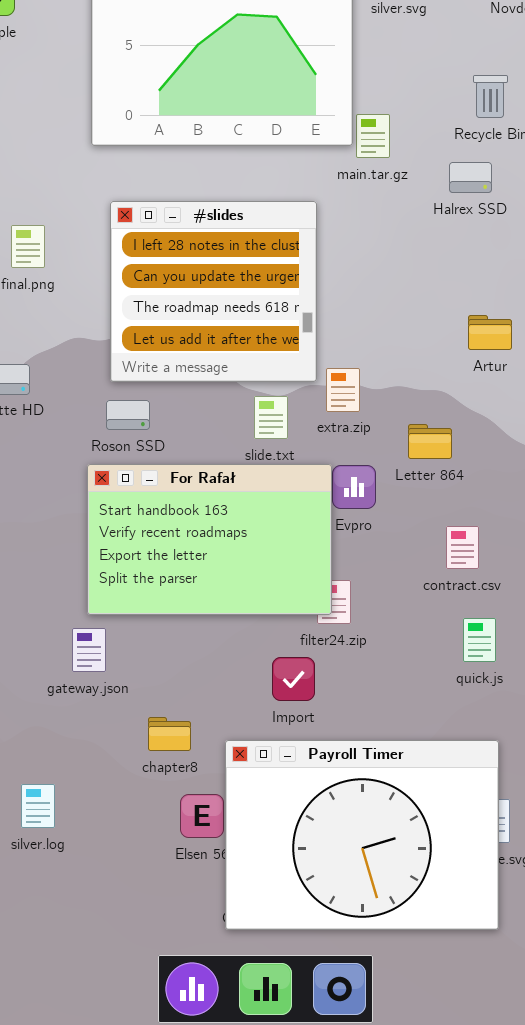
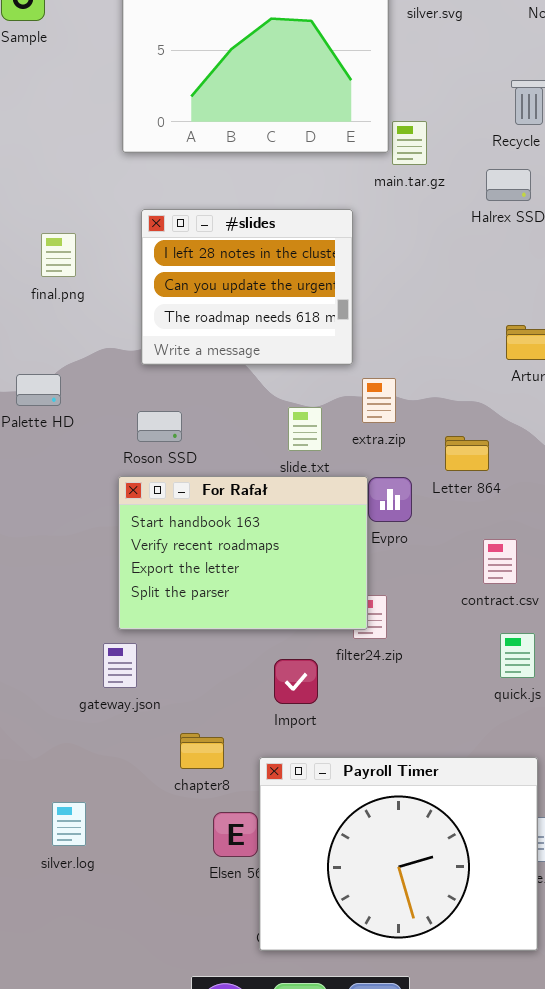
#slides: [110,201,317,382] -> [141,209,353,365], resized
Import: [272,657,315,701] -> [274,659,318,704], moved

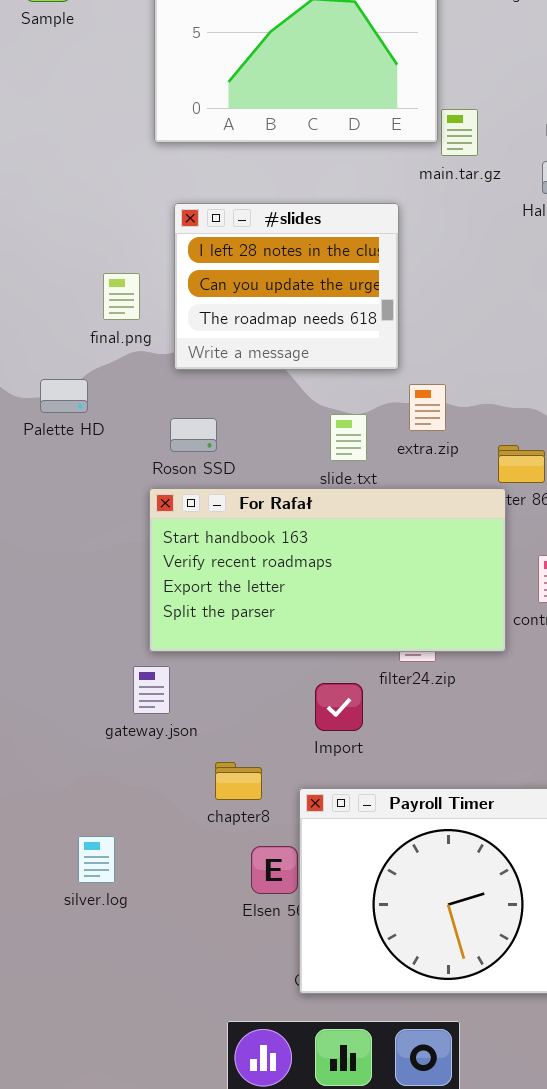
final.png: [41,233,76,277] -> [103,273,140,320], moved
For Rafał: [118,476,368,630] -> [149,488,506,652], resized

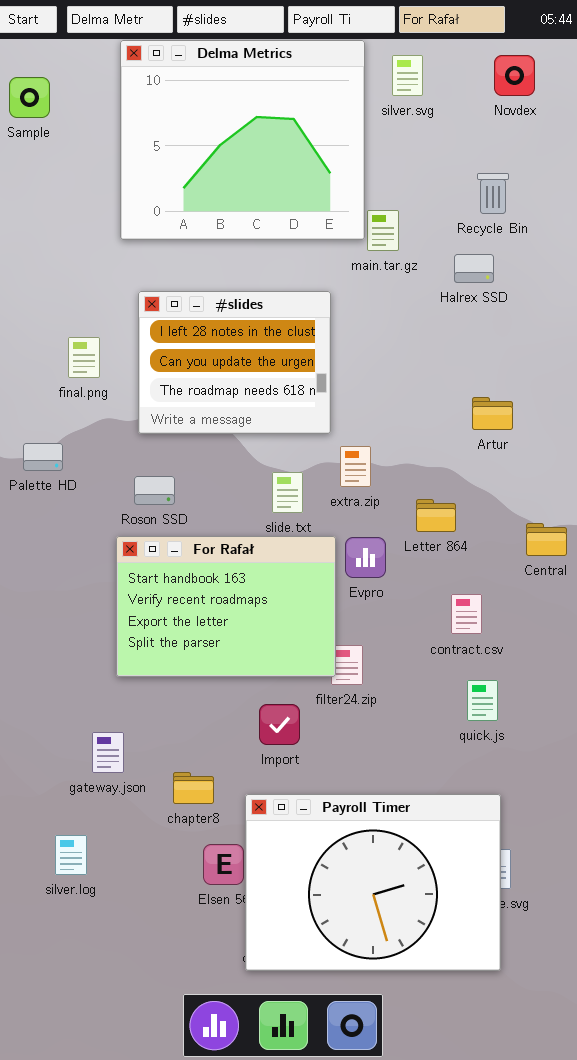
final.png: [103,273,140,320] -> [68,337,100,378], moved
For Rafał: [149,488,506,652] -> [116,536,336,677], resized
gateway.json: [133,666,170,714] -> [92,732,124,773], moved

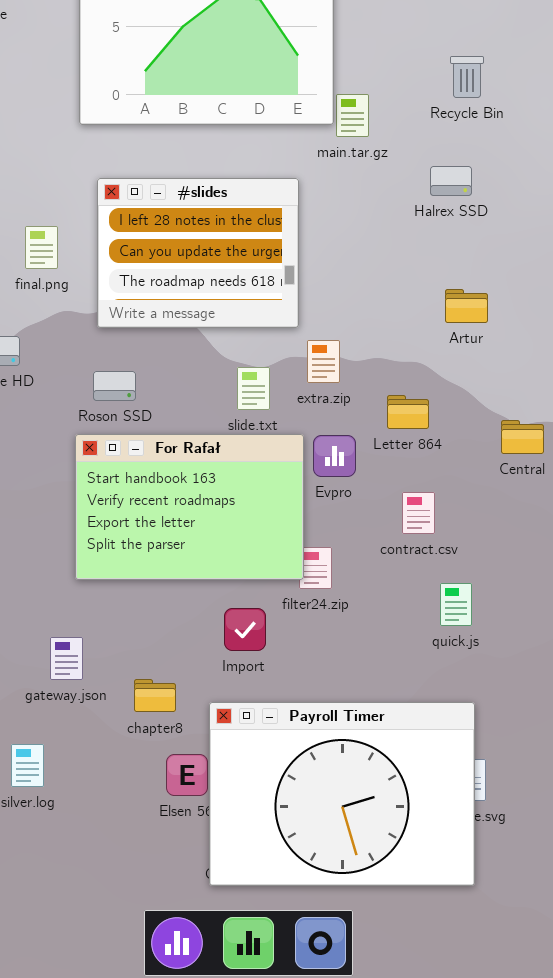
Halrex SSD: [454,254,494,283] -> [430,166,472,196], moved
contract.csv: [451,594,482,634] -> [402,492,435,534], moved

